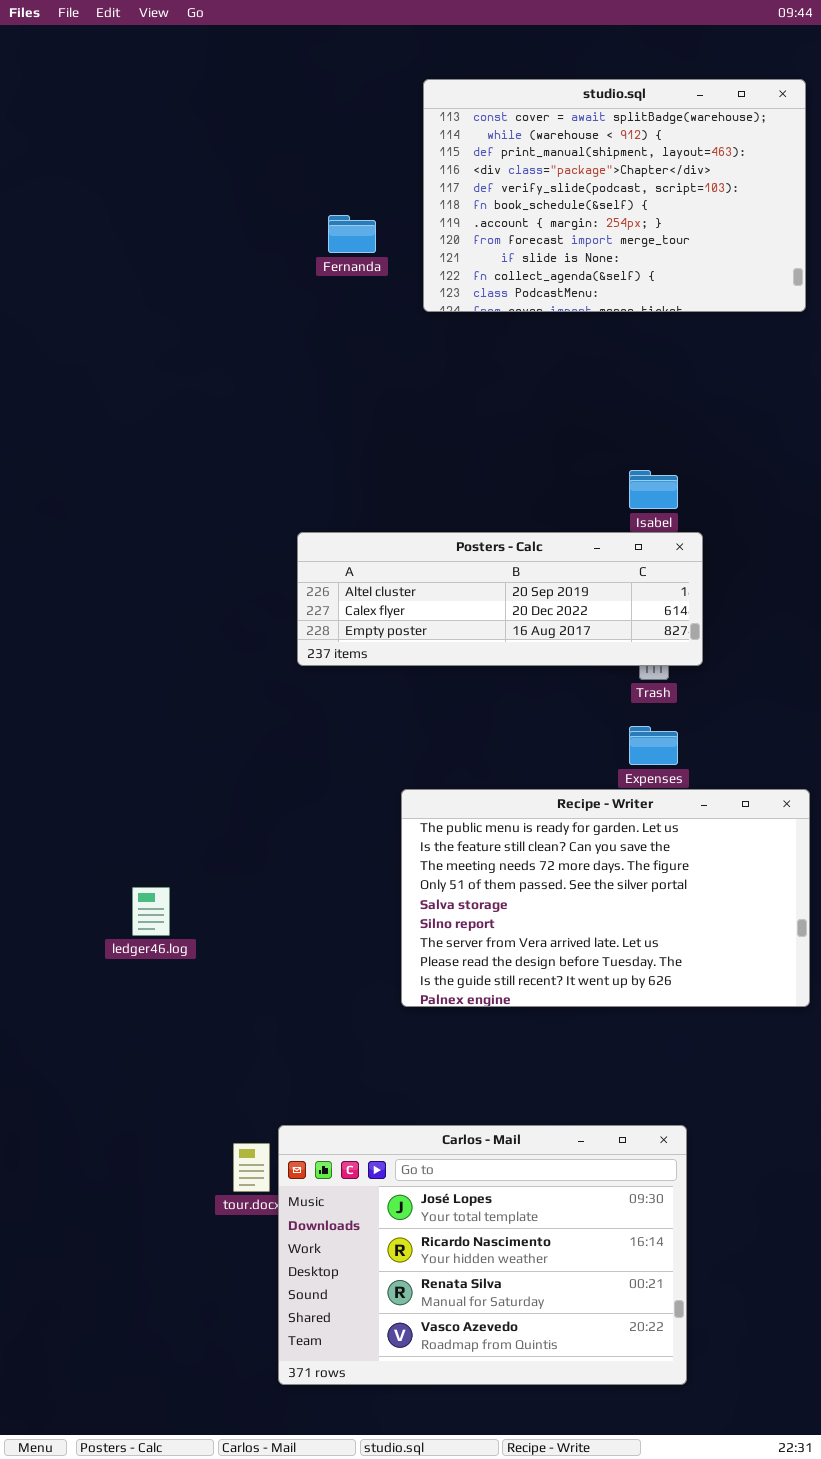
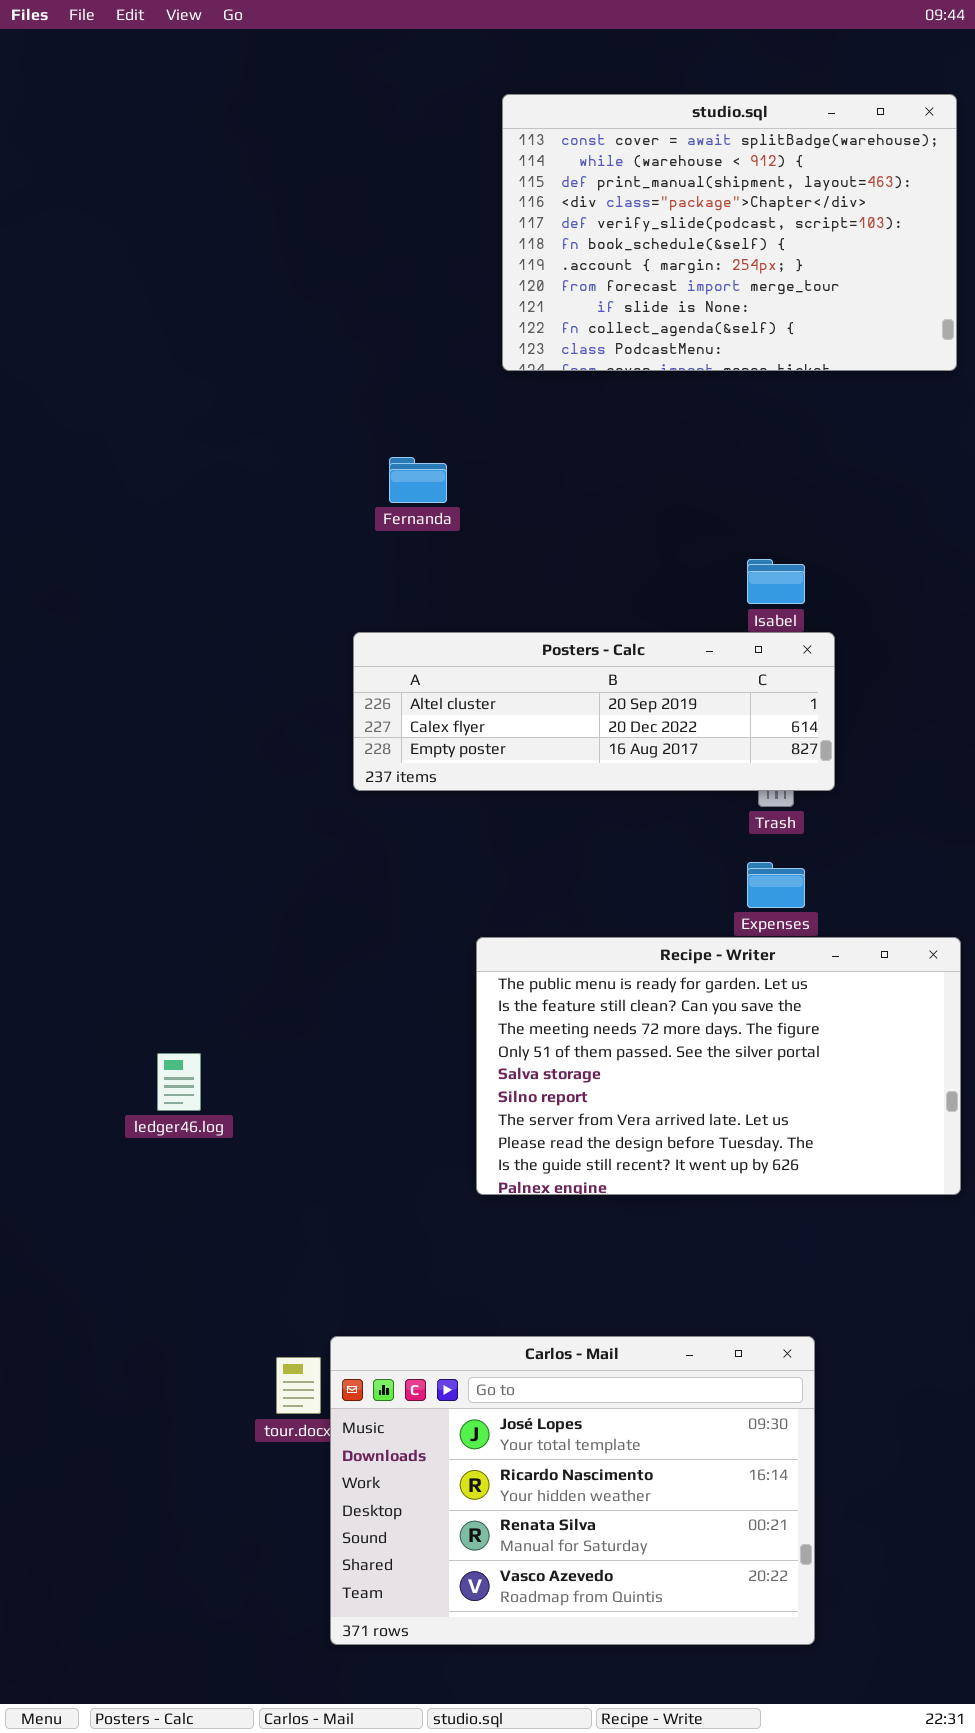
Fernanda: [328,215,376,253] -> [389,457,447,503], moved

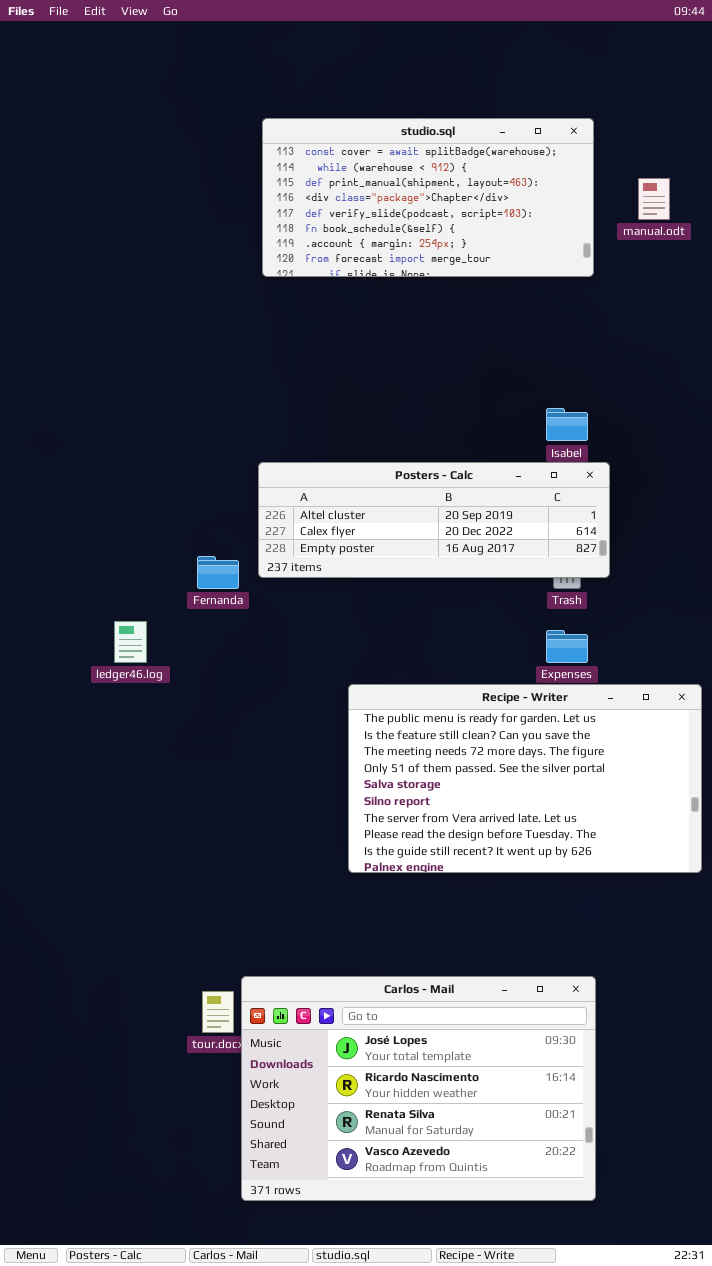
studio.sql: [502,94,957,371] -> [262,118,594,277], moved, resized
Fernanda: [389,457,447,503] -> [197,556,239,589], moved
ledger46.log: [157,1053,201,1111] -> [114,621,147,663], moved

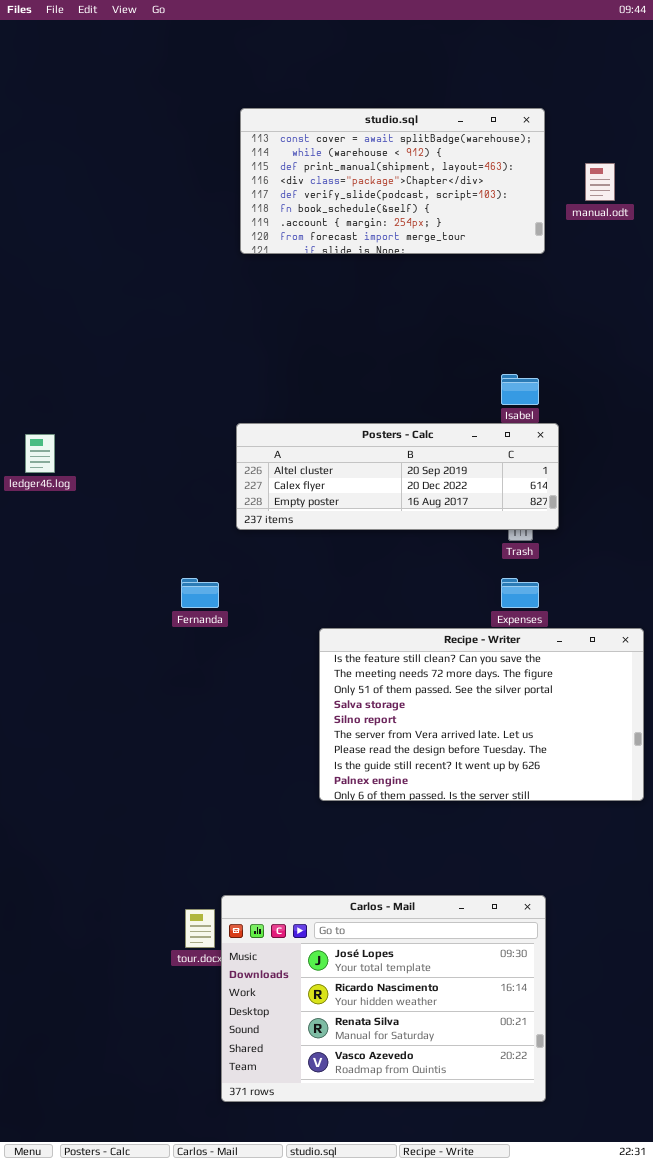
Fernanda: [197,556,239,589] -> [181,578,219,608], moved
ledger46.log: [114,621,147,663] -> [25,434,55,473], moved
Recipe - Writer: [348,684,702,873] -> [319,628,644,801], scrolled down 1 row

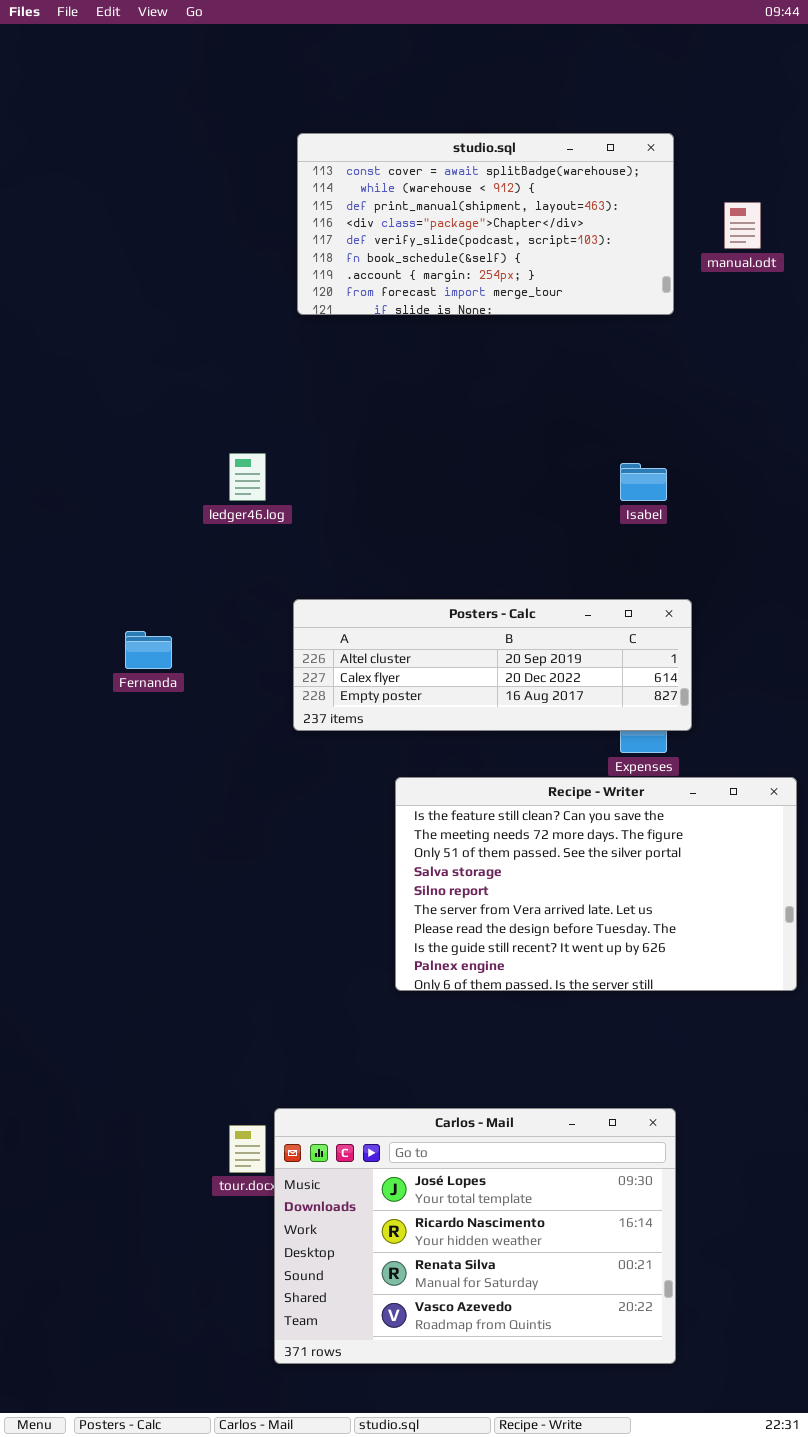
Posters - Calc: [236,423,559,530] -> [293,599,692,731], moved
ledger46.log: [25,434,55,473] -> [229,453,266,501], moved
Fernanda: [181,578,219,608] -> [125,631,172,669], moved

